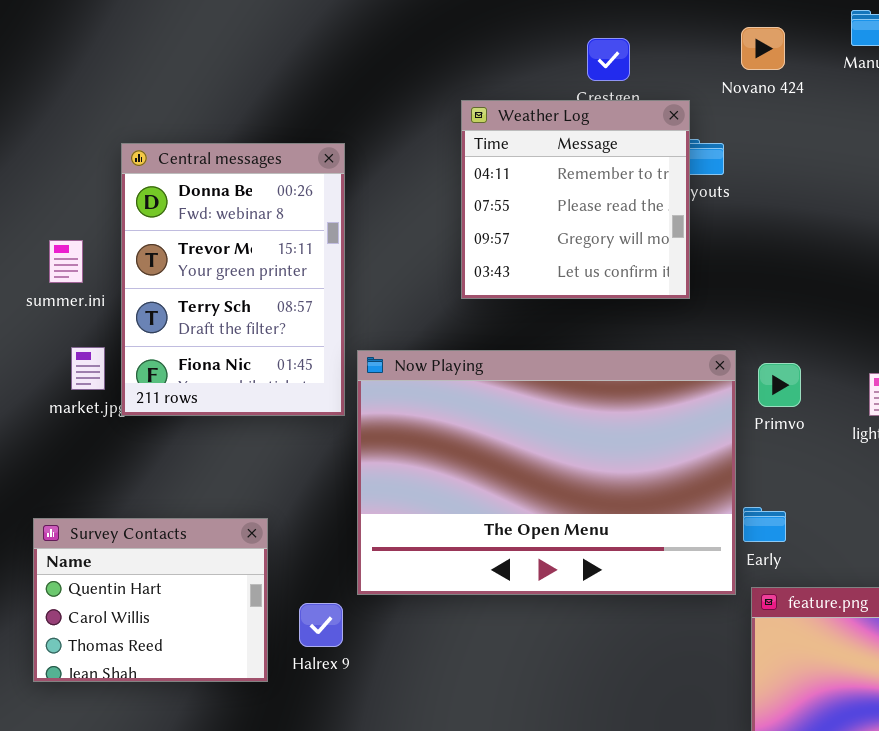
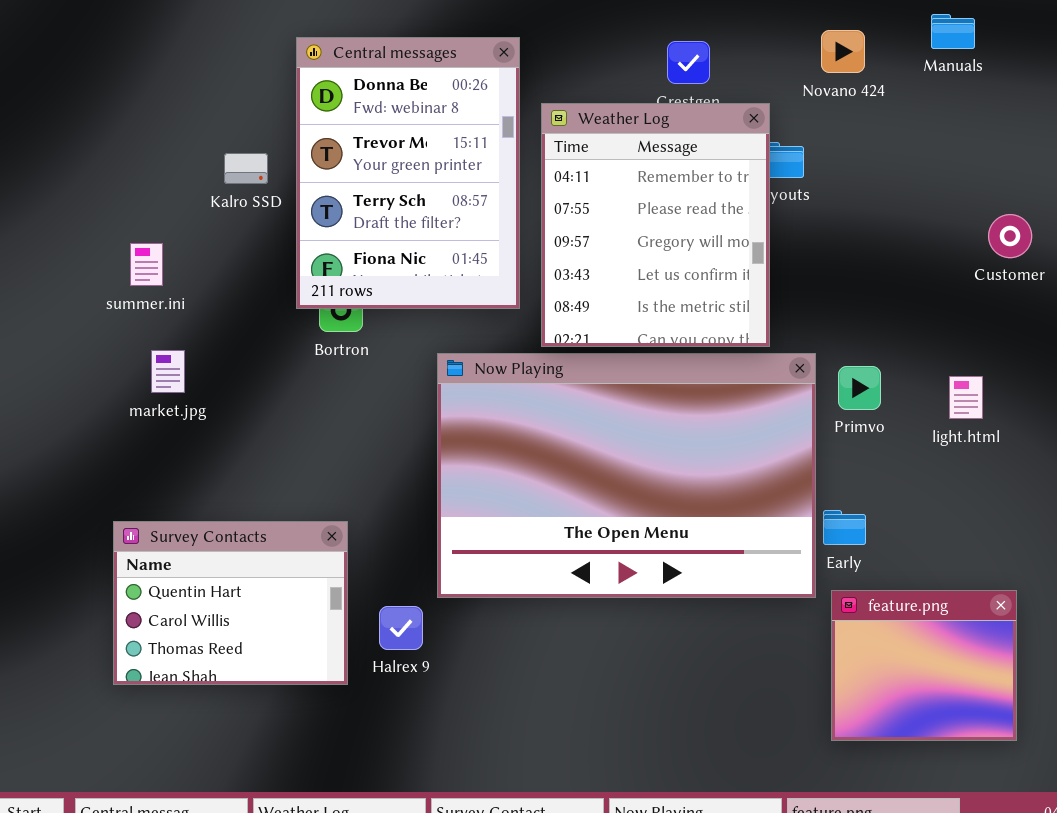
Weather Log: [461,100,690,299] -> [541,103,770,347], resized
Central messages: [121,143,345,416] -> [296,37,520,309], moved

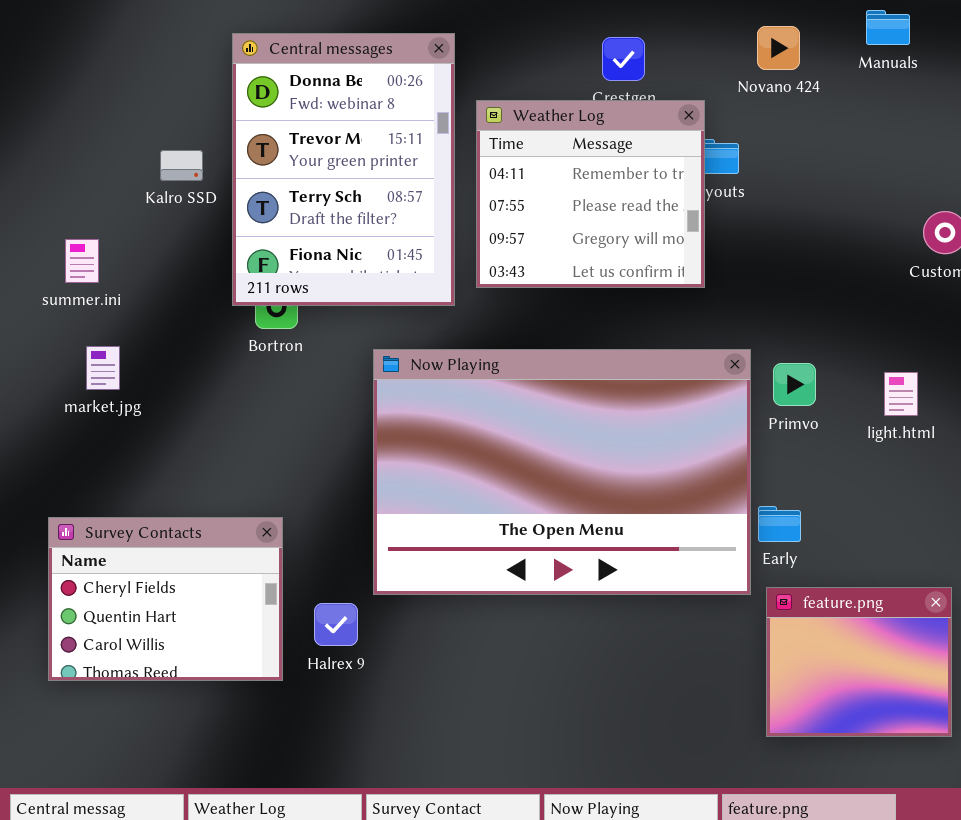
Weather Log: [541,103,770,347] -> [476,100,705,288], resized
Survey Contacts: [113,521,348,685] -> [48,517,283,681], scrolled up 1 row

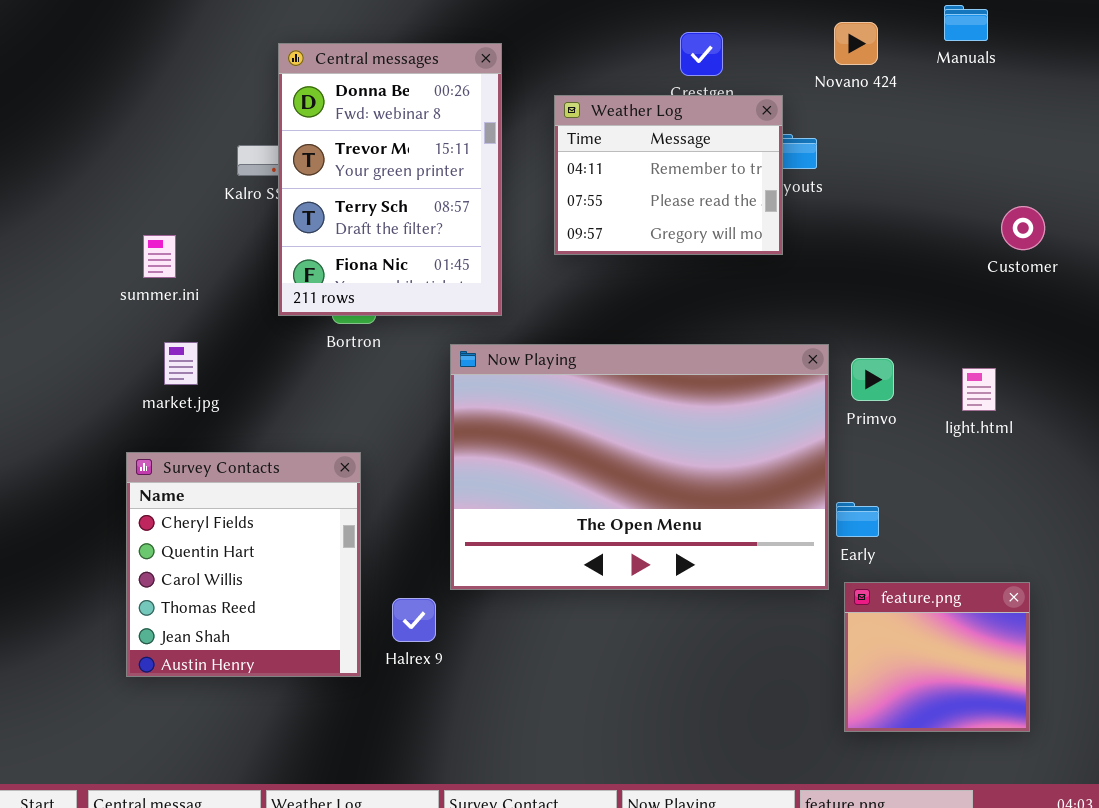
Central messages: [232,33,455,306] -> [278,43,502,316], moved
Weather Log: [476,100,705,288] -> [554,95,783,255], resized
Survey Contacts: [48,517,283,681] -> [126,452,361,677], resized

